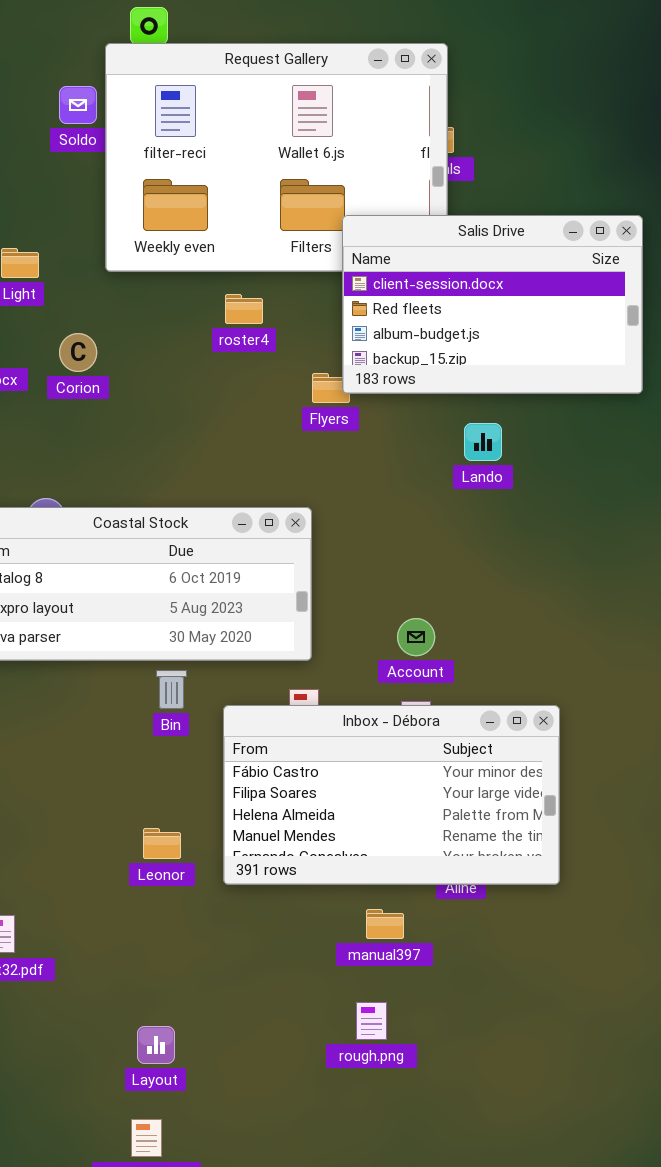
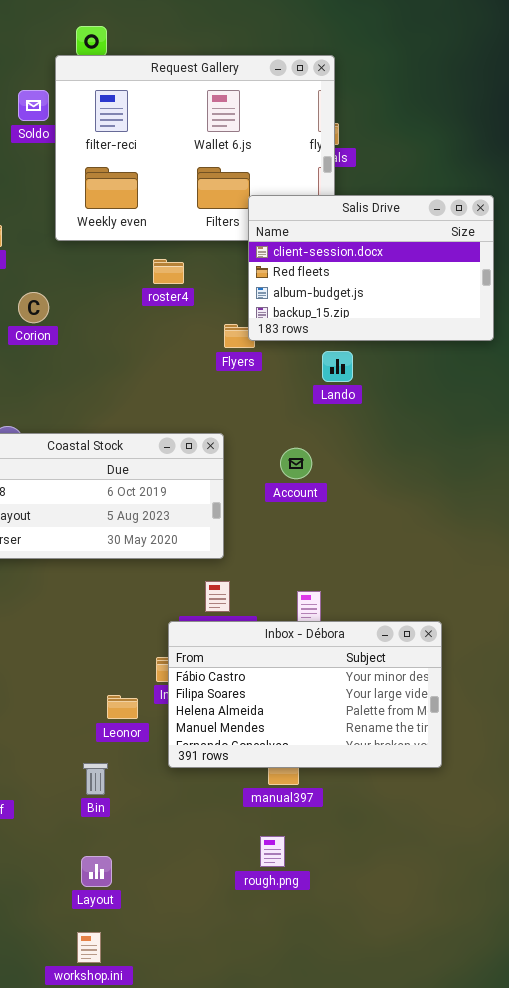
Lando: [464,423,502,461] -> [322,351,353,382], moved
Account: [397,618,435,656] -> [280,448,312,479], moved
Bin: [156,670,187,709] -> [83,763,108,795], moved
Inbox - Débora: [223,705,560,885] -> [168,621,442,768], moved
Leonor: [143,828,181,859] -> [107,695,138,719], moved

